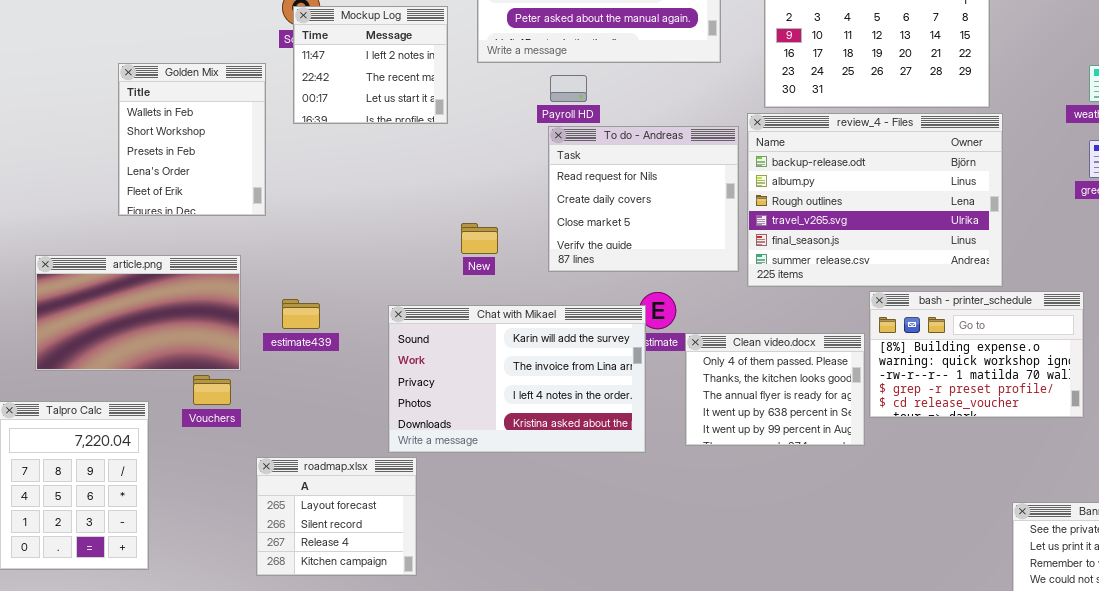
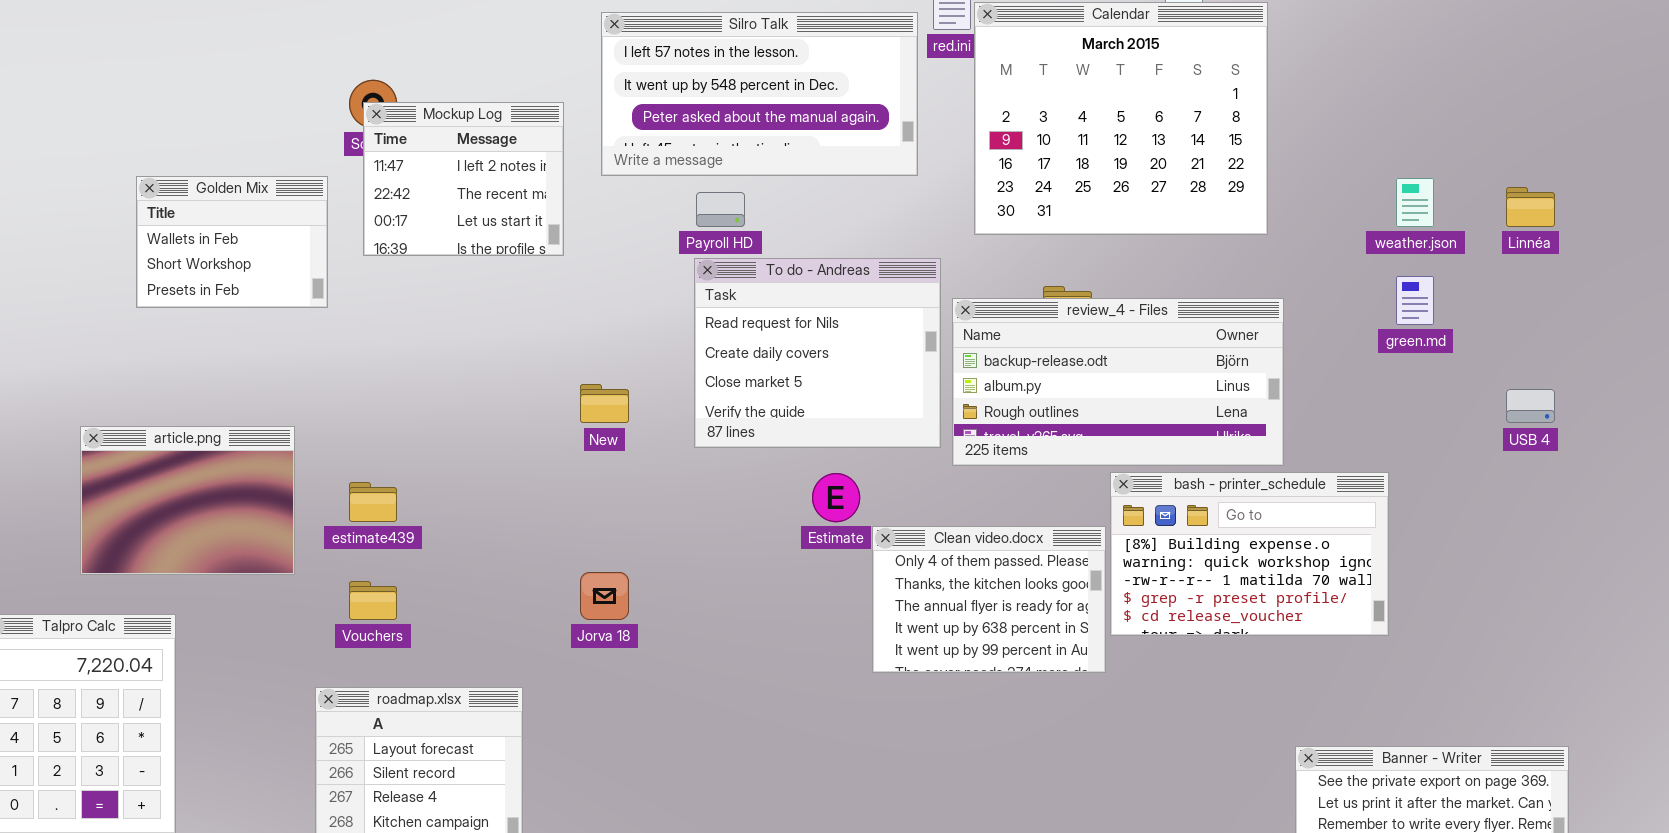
Golden Mix: [118,63,266,216] -> [136,176,328,308], resized
review_4 - Files: [747,113,1003,287] -> [952,298,1284,466], resized
article.png: [35,255,241,371] -> [80,426,295,575], resized
Chat with Mikael: [388,305,646,453] -> none, closed
Vouchers: [193,375,231,405] -> [349,581,397,620], moved

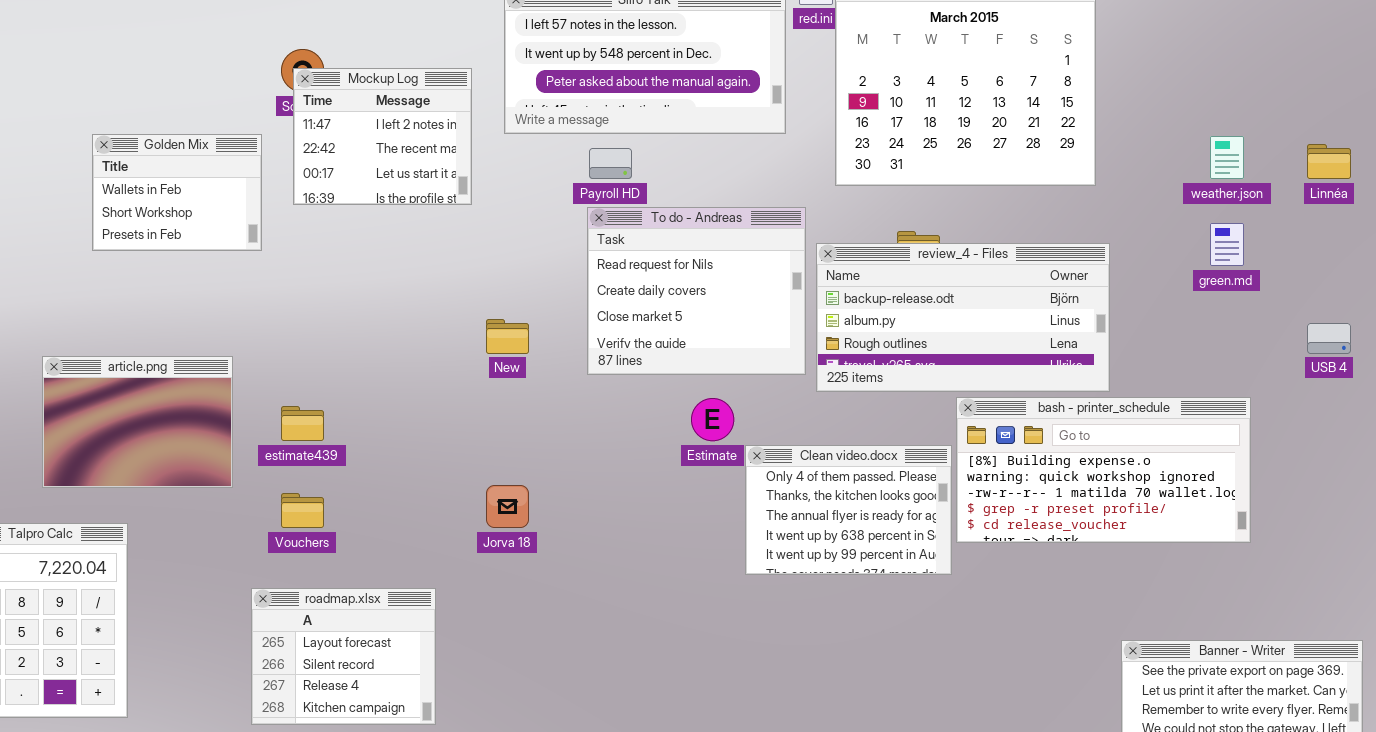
bash - printer_schedule: [1110,472,1389,636] -> [956,397,1251,543], resized

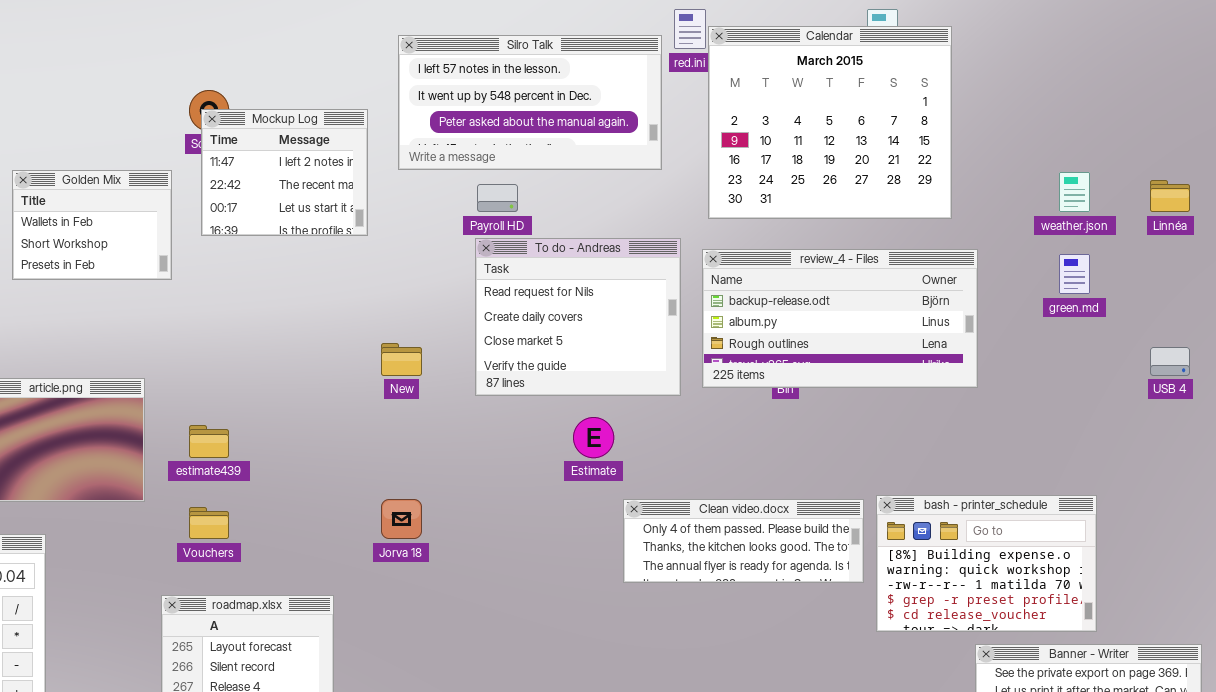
review_4 - Files: [816,243,1110,392] -> [702,249,978,388], moved
bash - printer_schedule: [956,397,1251,543] -> [876,495,1097,632], moved, resized
Clean video.docx: [745,445,952,575] -> [623,499,864,583], resized

